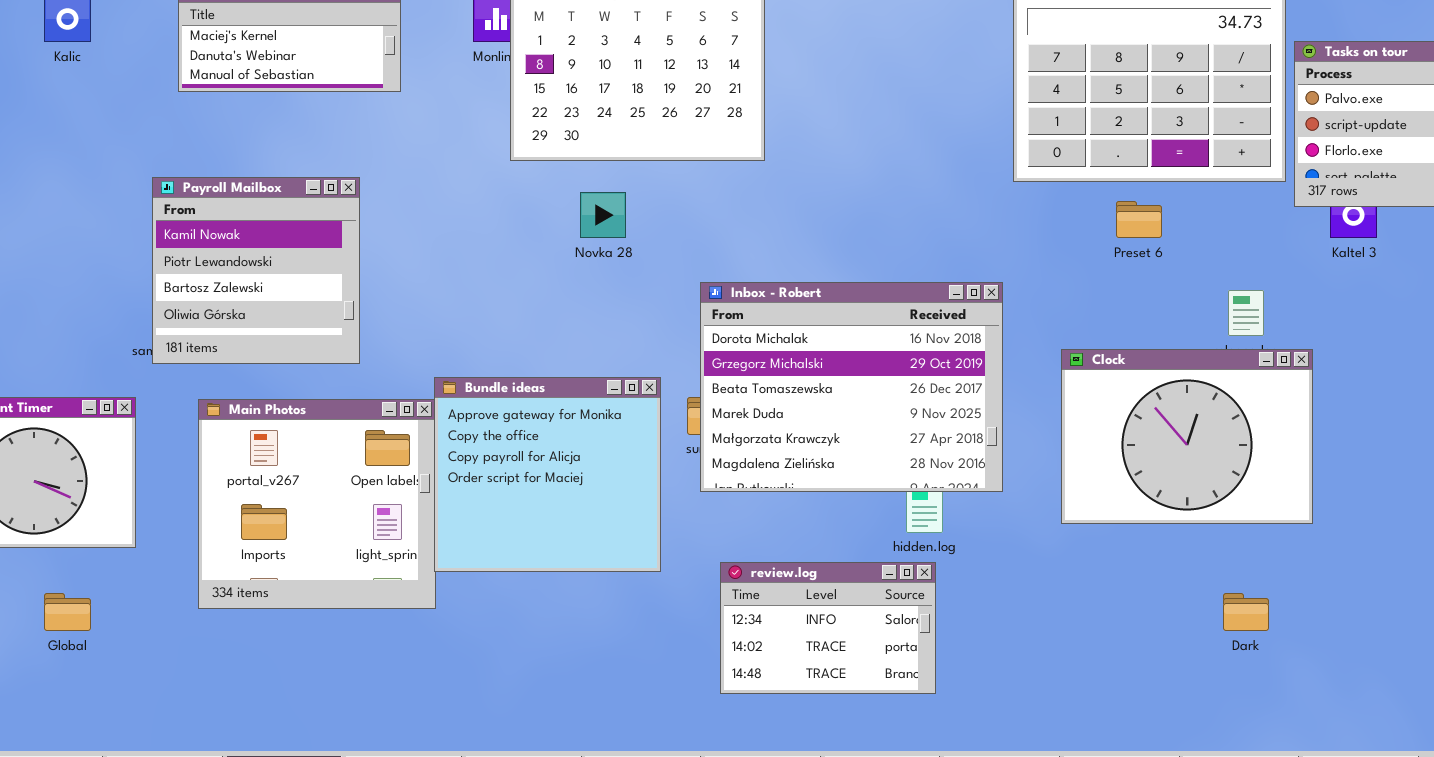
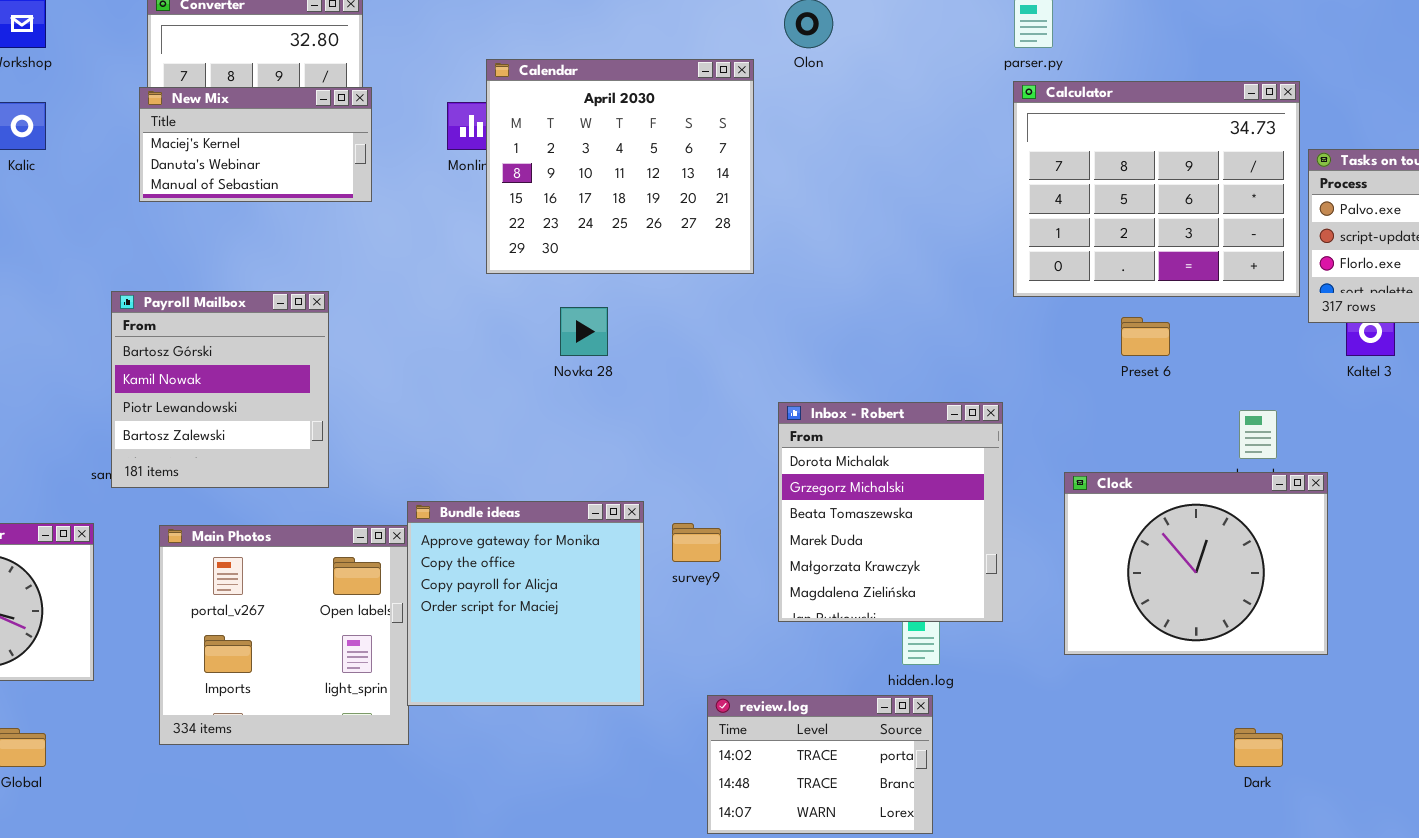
Payroll Mailbox: [152,177,360,364] -> [111,291,329,488], scrolled up 1 row
Inbox - Robert: [700,282,1003,492] -> [778,402,1003,622], resized
review.log: [720,562,936,694] -> [707,695,933,834], scrolled down 1 row

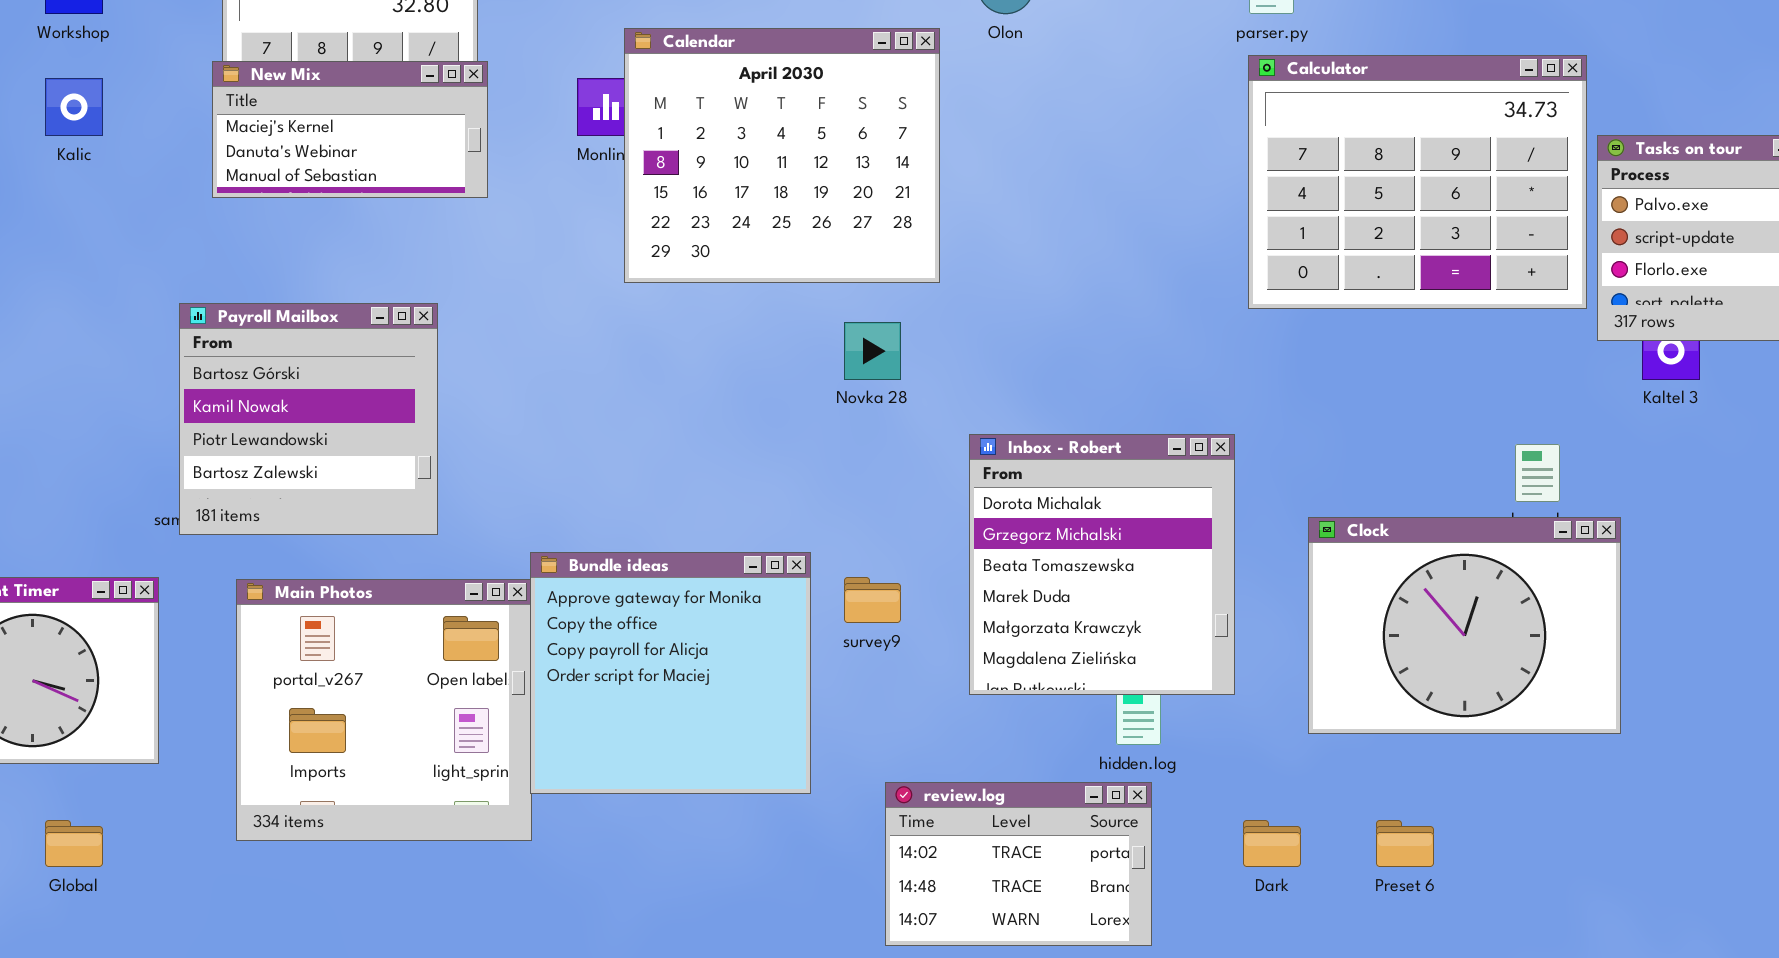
Novka 28: [560,307,608,356] -> [844,322,901,380], moved
Preset 6: [1121,317,1170,356] -> [1376,820,1434,867], moved
Dark: [1234,728,1283,767] -> [1243,820,1301,867], moved

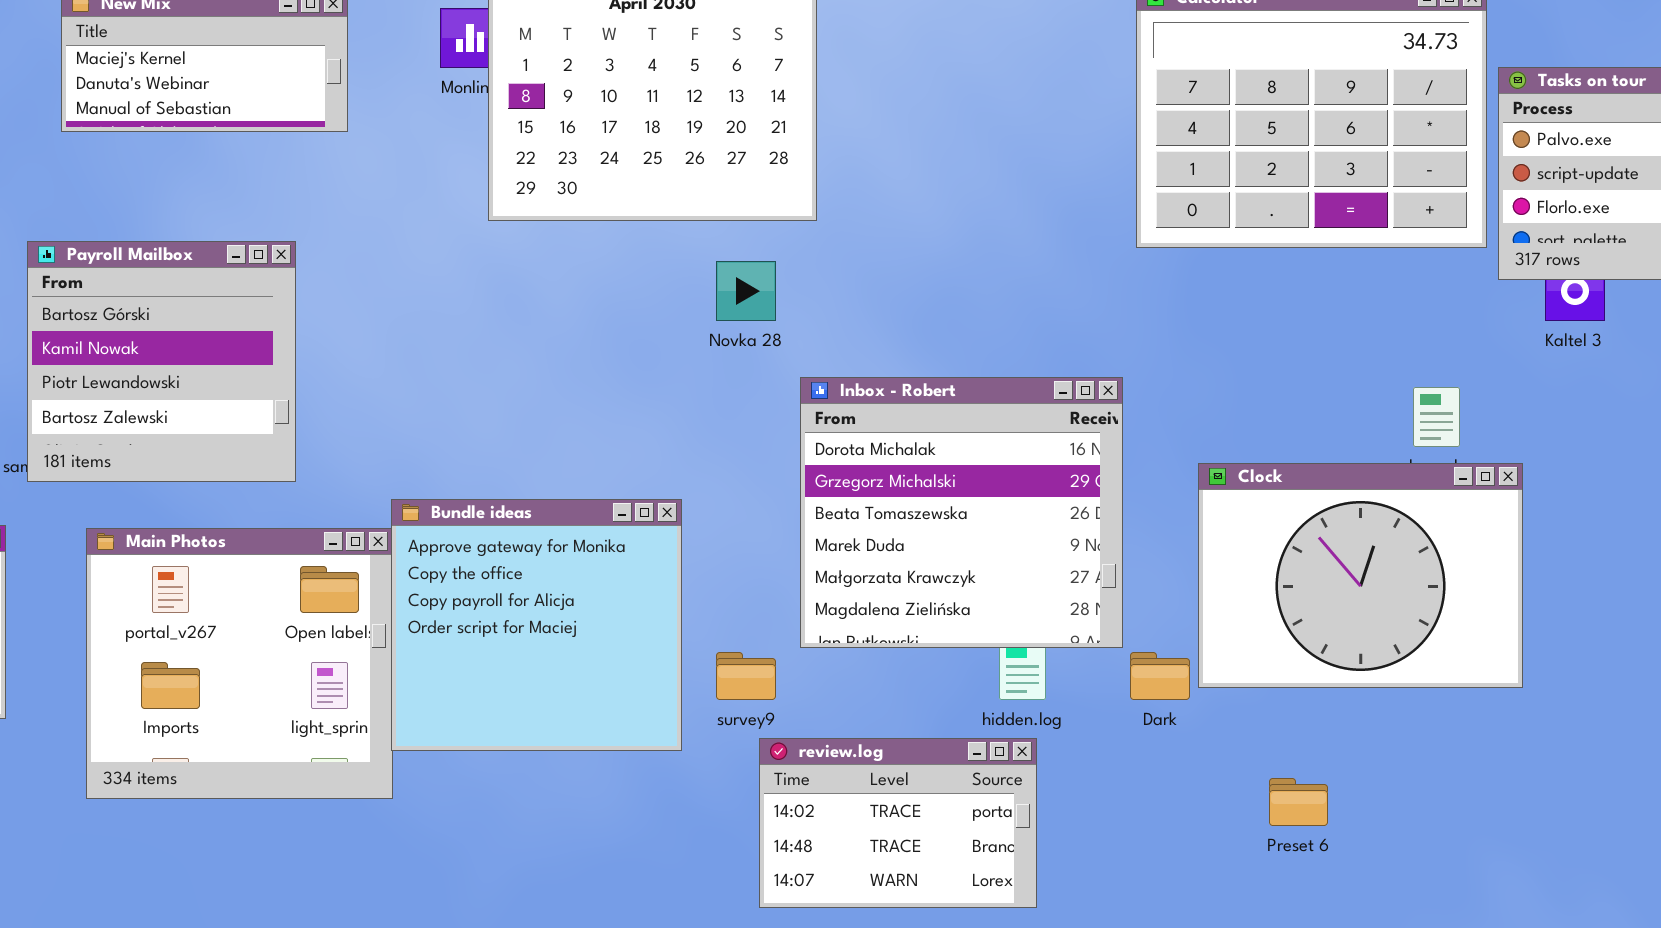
Inbox - Robert: [969,434,1235,695] -> [800,377,1123,648], resized
survey9: [844,577,901,623] -> [716,652,776,700], moved
Dark: [1243,820,1301,867] -> [1130,652,1190,700], moved

